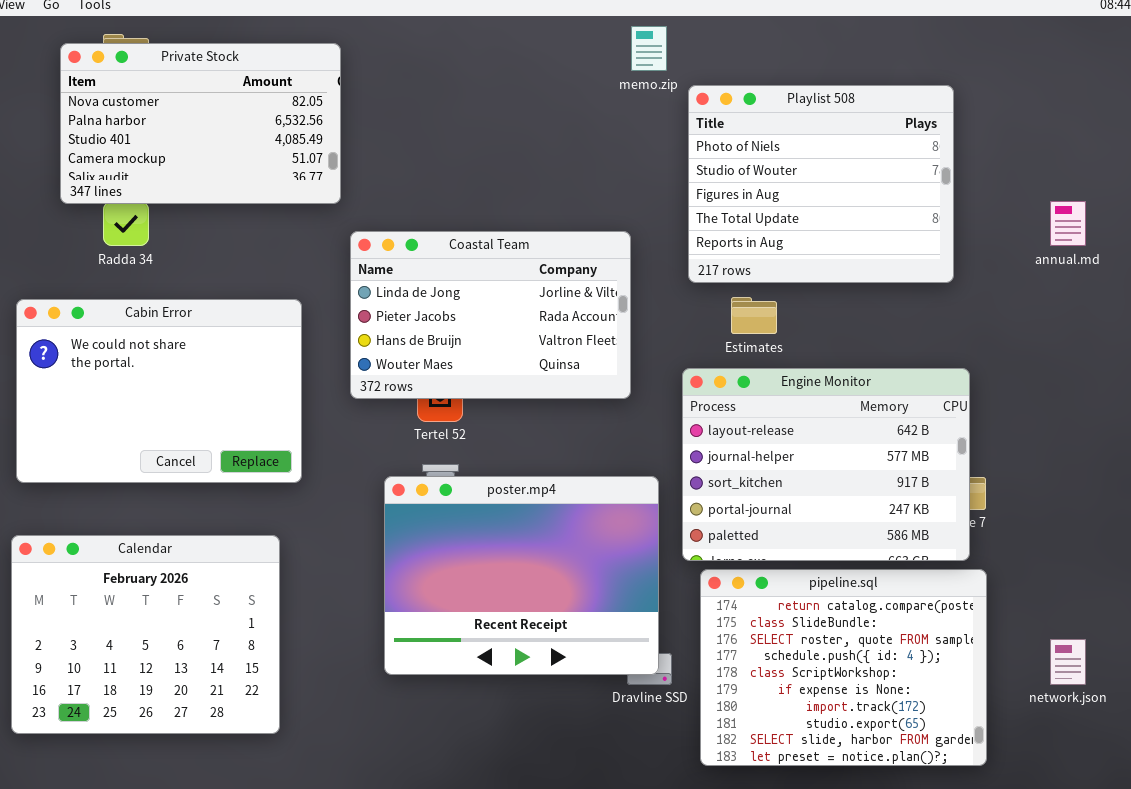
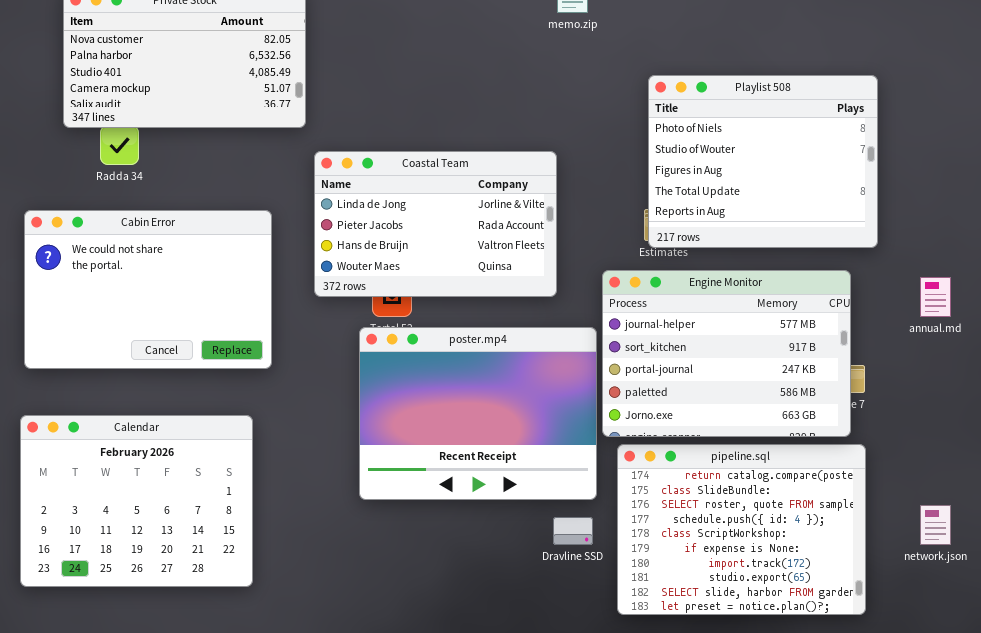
Playlist 508: [688,85,954,283] -> [648,75,878,248], moved
annual.md: [1050,201,1086,246] -> [920,277,951,317], moved
Engine Monitor: [682,368,970,561] -> [602,270,851,437], scrolled down 1 row
poster.mp4: [384,476,659,675] -> [359,327,597,500], moved

